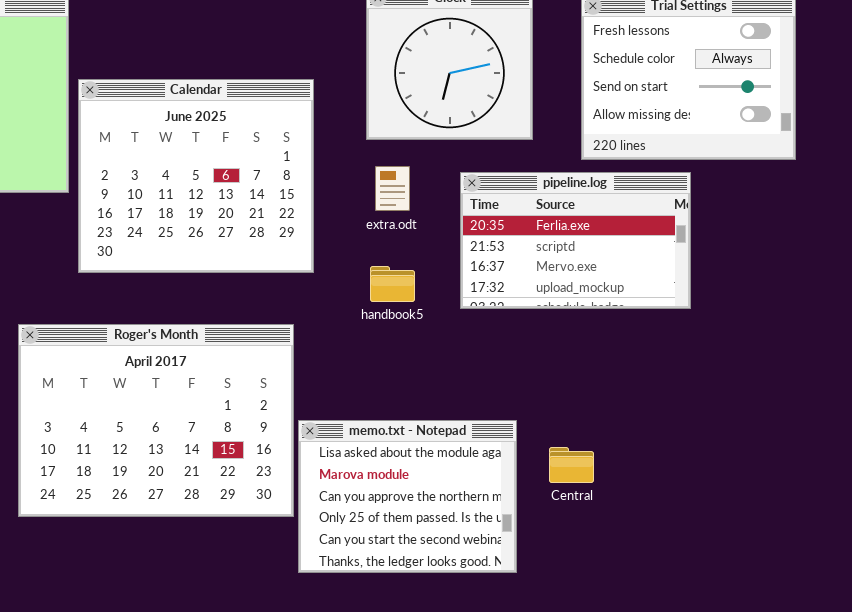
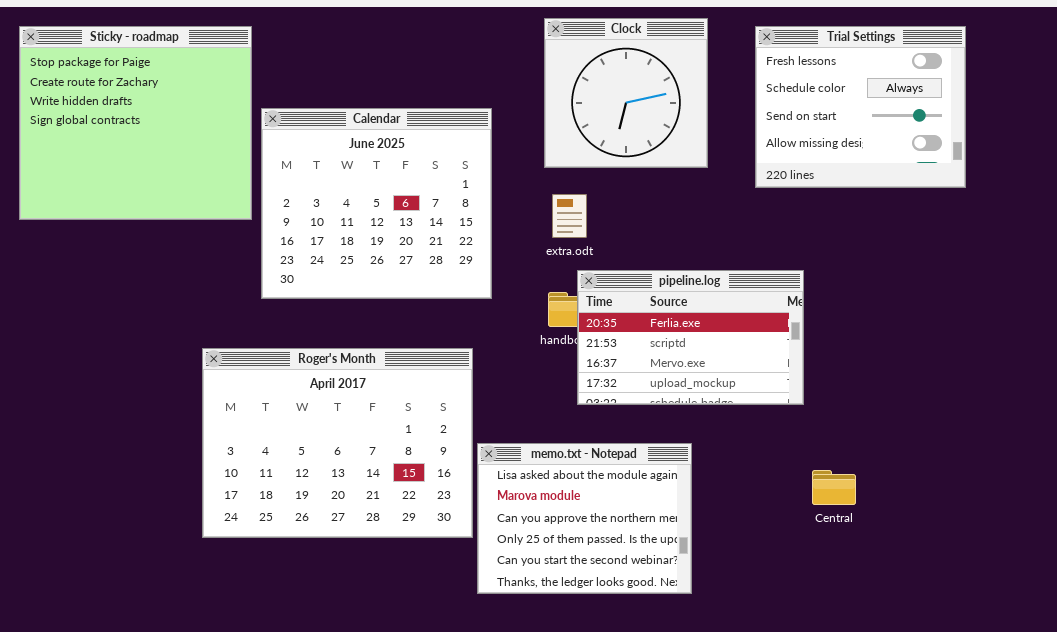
pipeline.log: [460,172,691,309] -> [577,270,804,405], moved
Central: [549,447,594,483] -> [812,470,856,505], moved

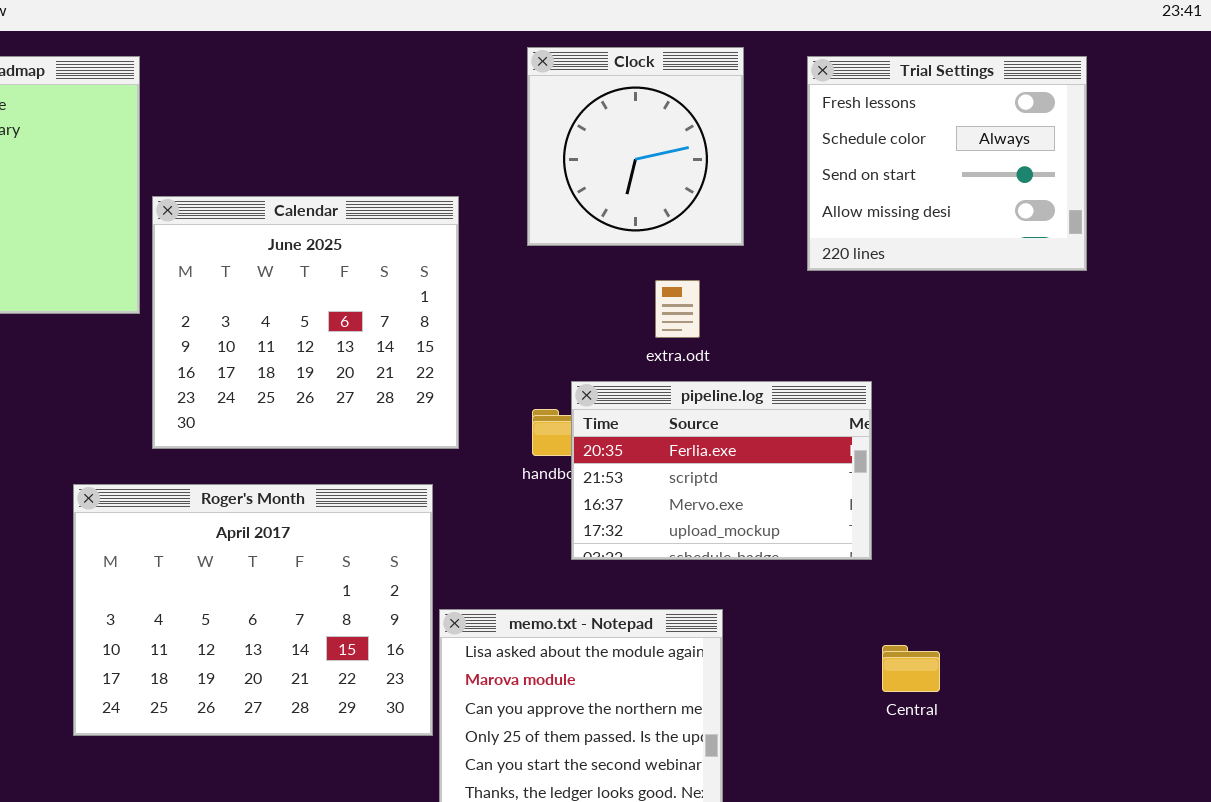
Calendar: [261,108,492,299] -> [152,196,459,449], moved
extra.odt: [552,194,587,238] -> [655,280,700,338], moved

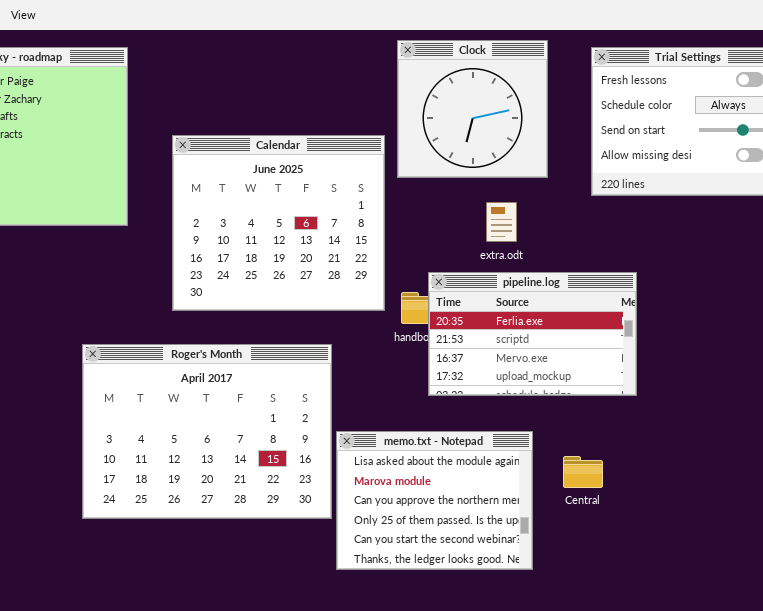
Calendar: [152,196,459,449] -> [172,135,385,311], moved
Central: [882,645,940,692] -> [563,456,603,488], moved

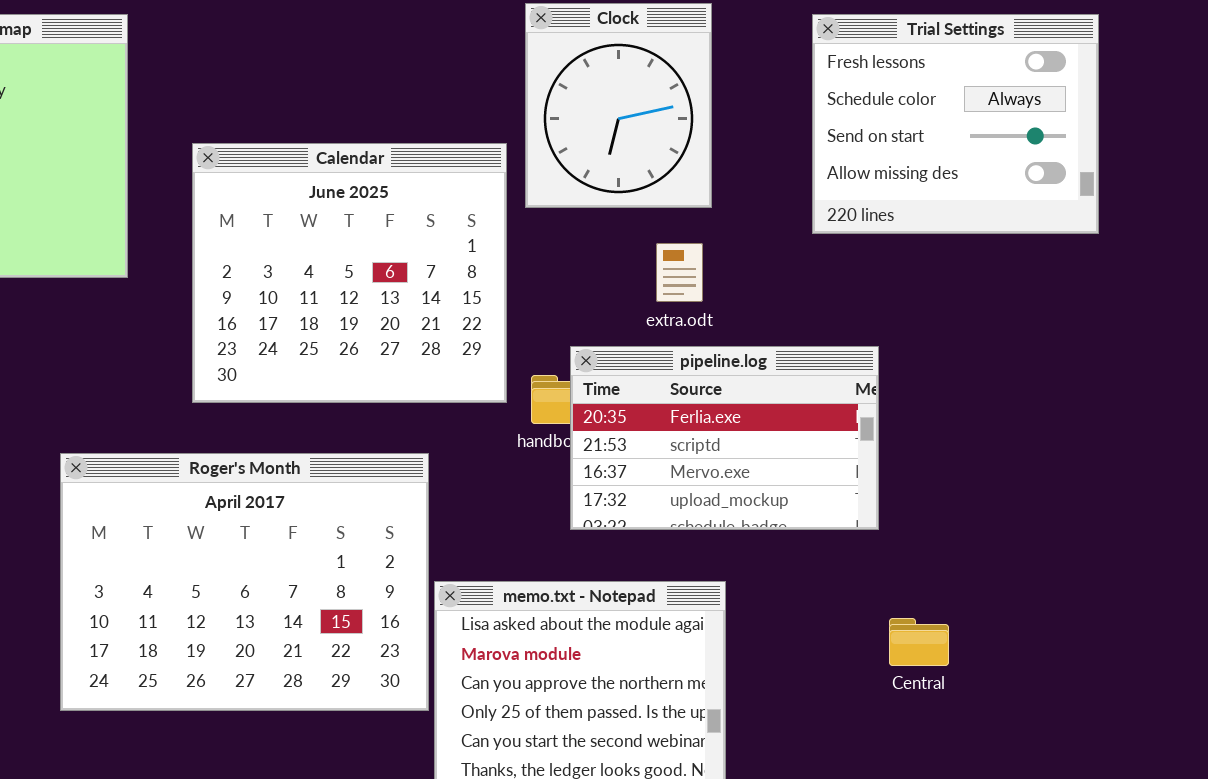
Clock: [397,40,548,178] -> [525,3,712,208], resized
Central: [563,456,603,488] -> [889,618,949,666], moved

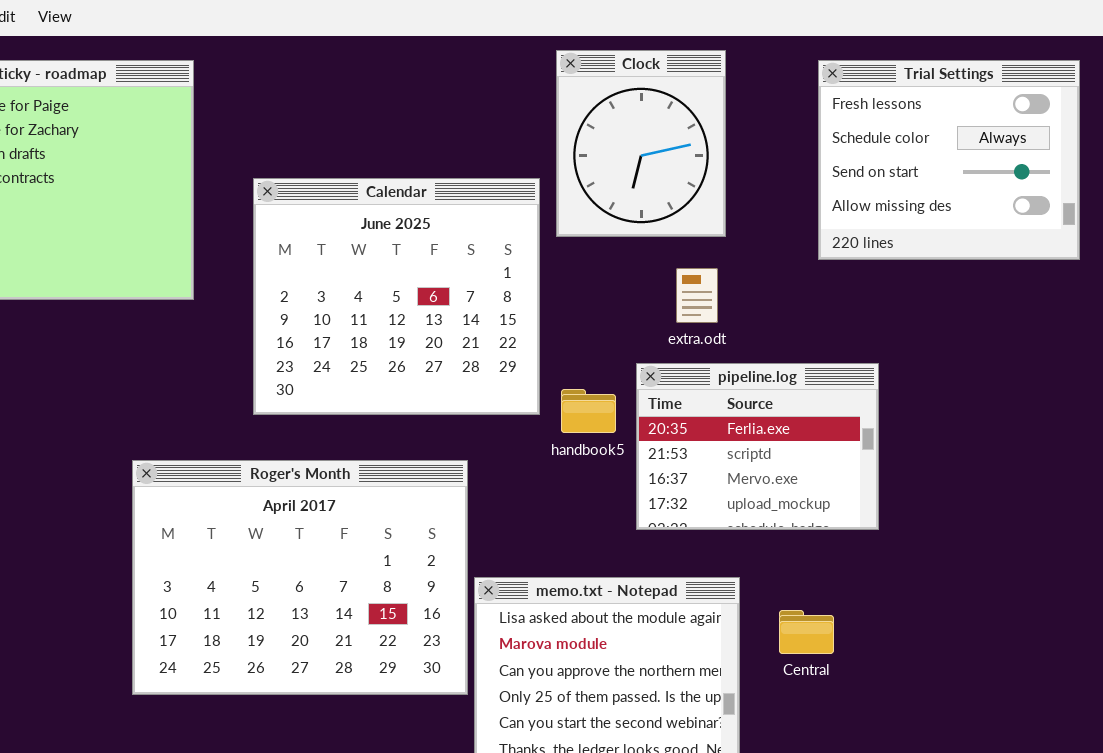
pipeline.log: [570,346,879,530] -> [636,363,879,530], resized
Central: [889,618,949,666] -> [779,610,834,654], moved

